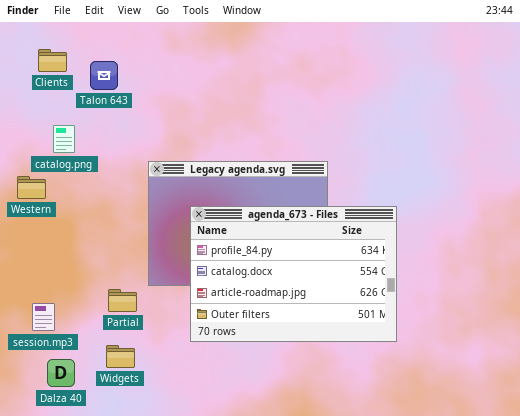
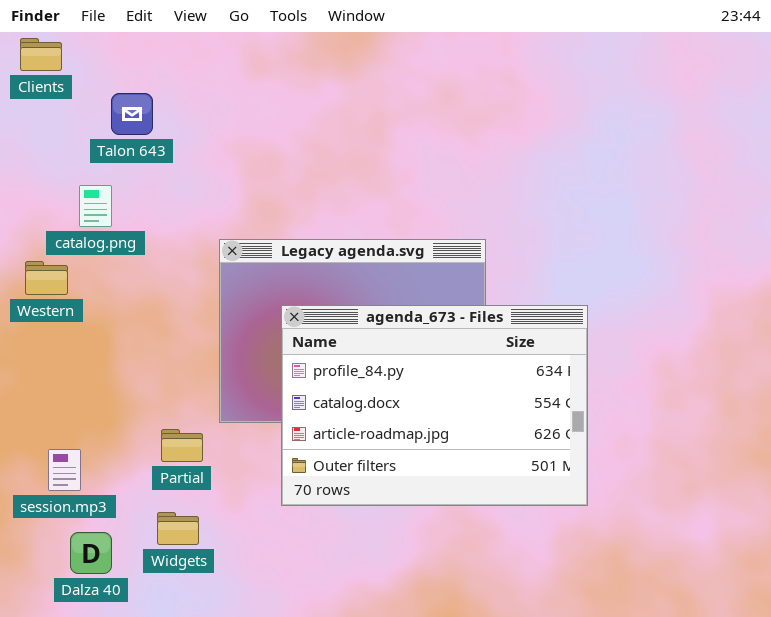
Clients: [38,49,67,72] -> [20,38,62,71], moved
Talon 643: [90,61,118,90] -> [111,93,153,135], moved

